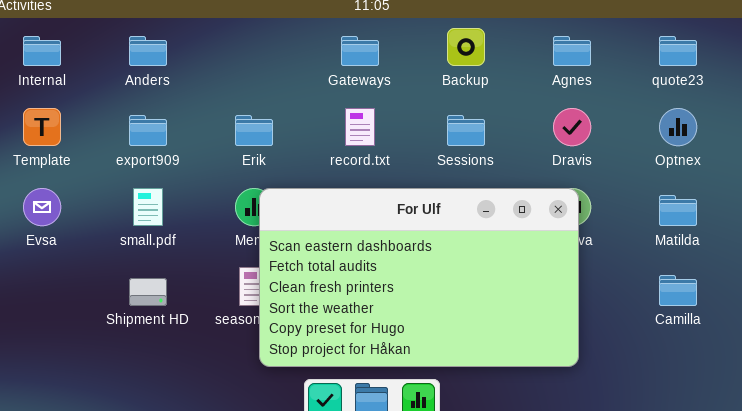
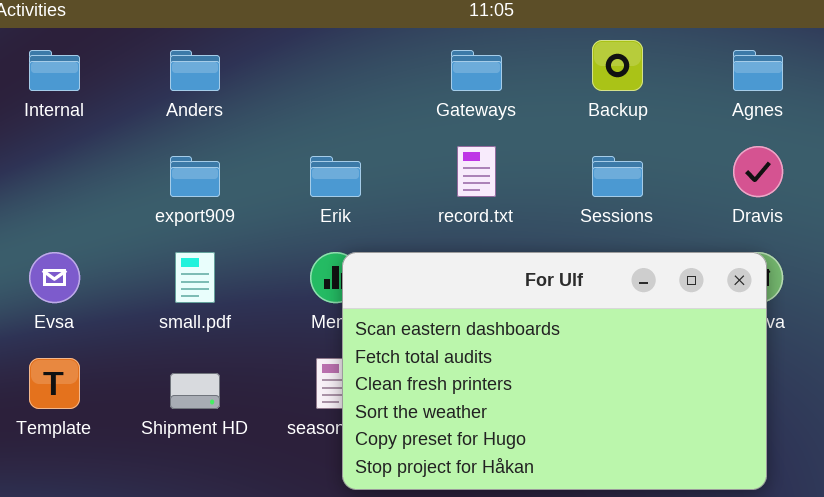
Template: [23,108,61,146] -> [29,358,80,409], moved

